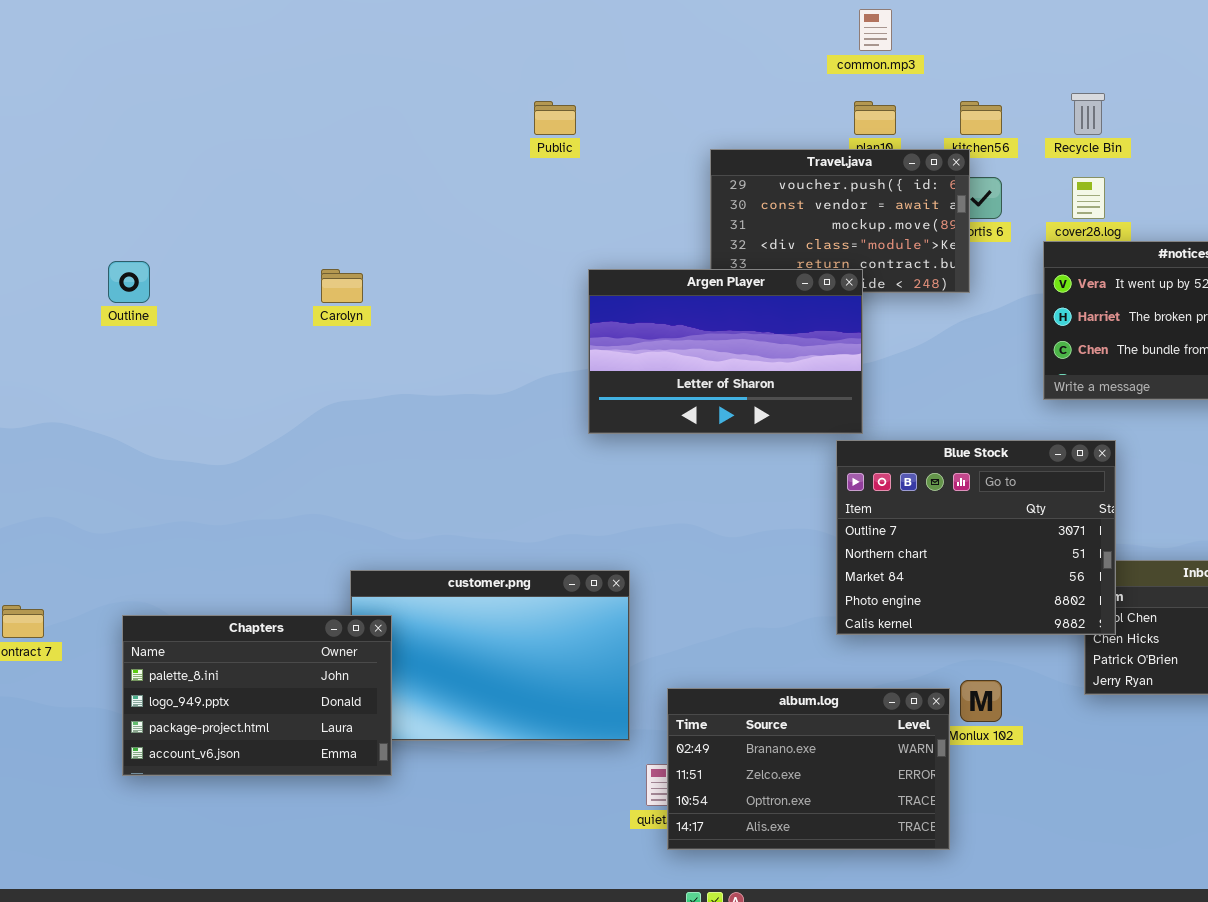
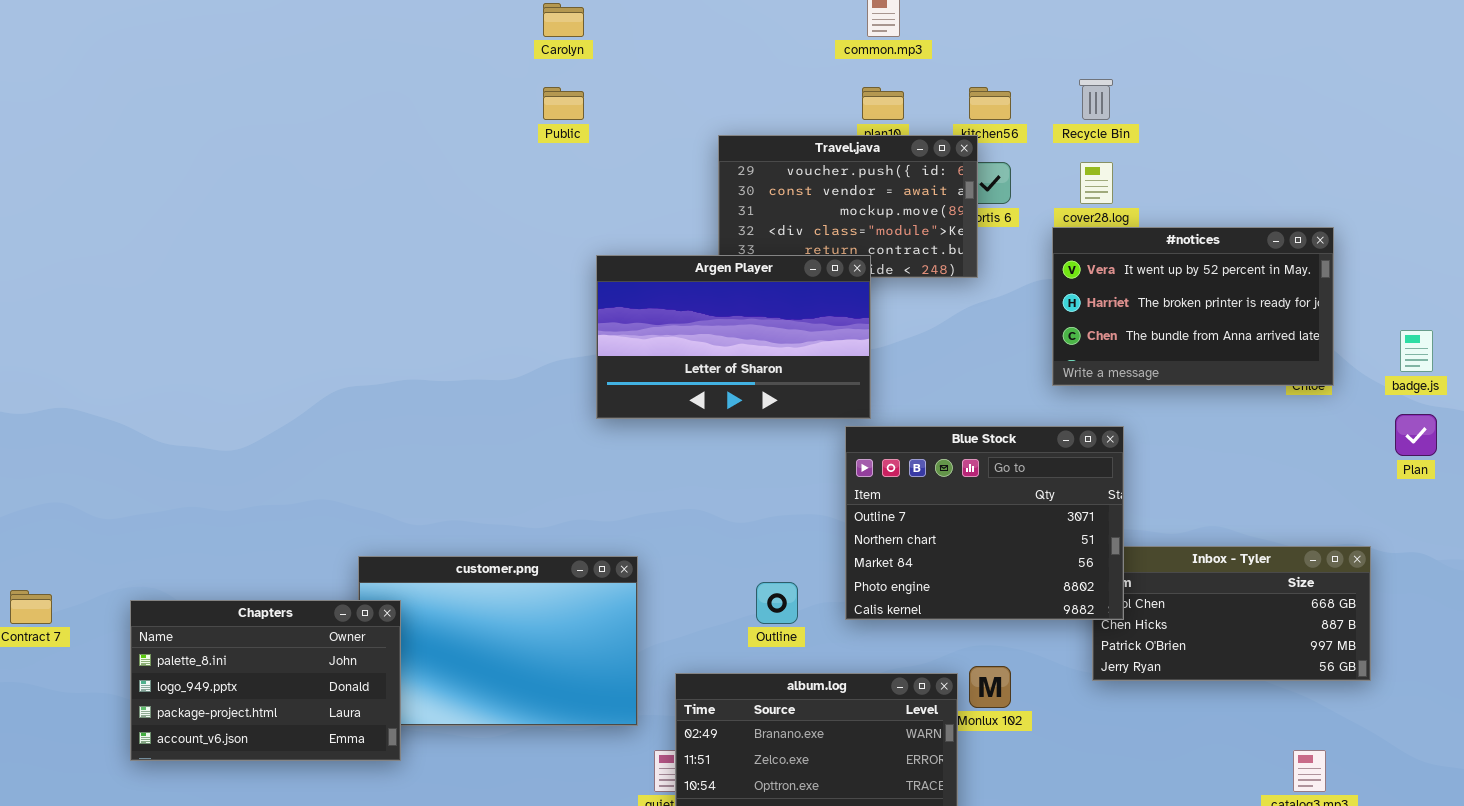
Outline: [108,261,150,303] -> [756,582,798,624], moved
Carolyn: [321,269,363,303] -> [543,3,584,37], moved

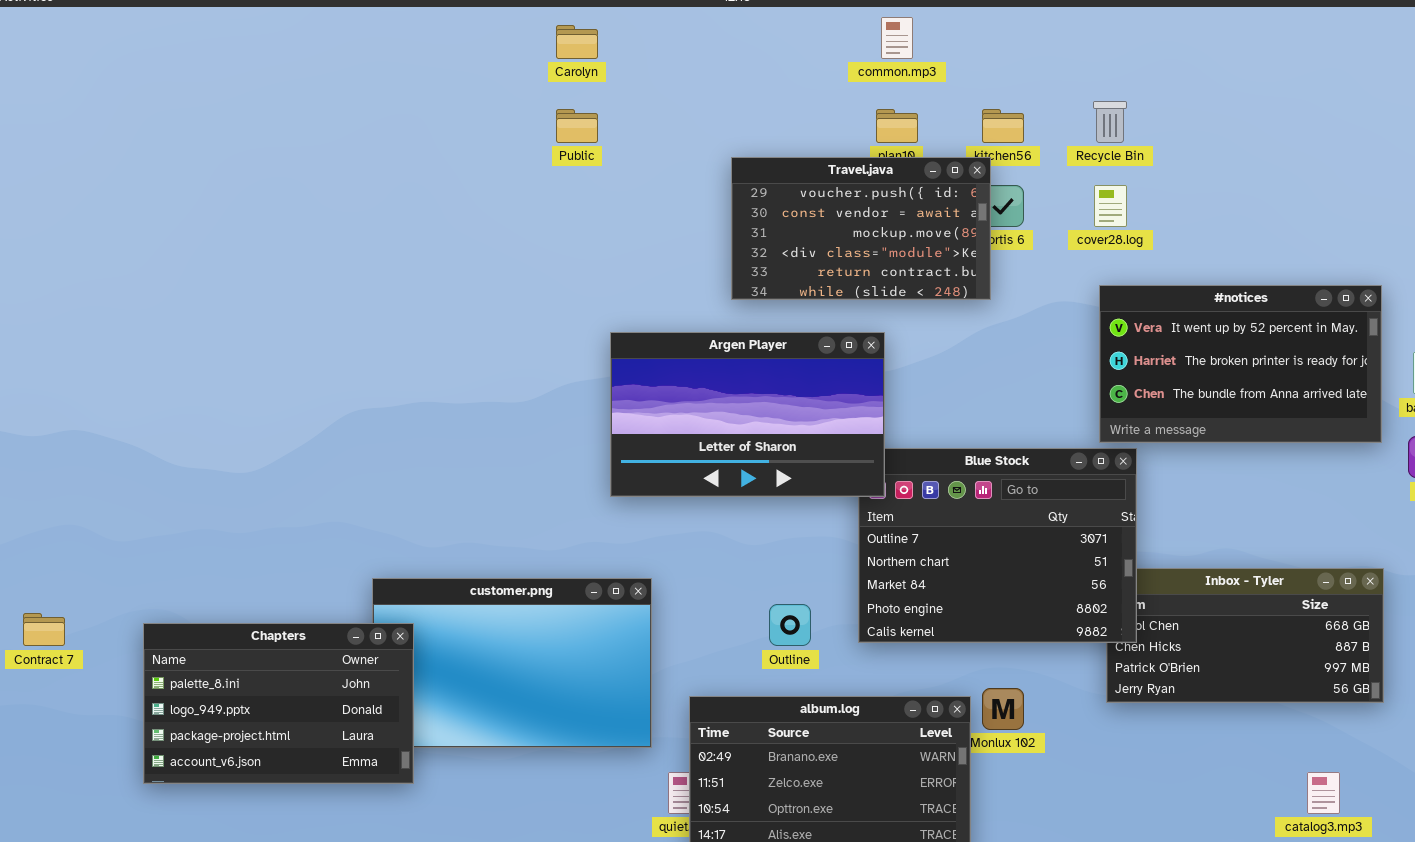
#notices: [1052,227,1334,386] -> [1099,285,1382,443], moved
Argen Player: [596,255,871,419] -> [610,332,885,497], moved

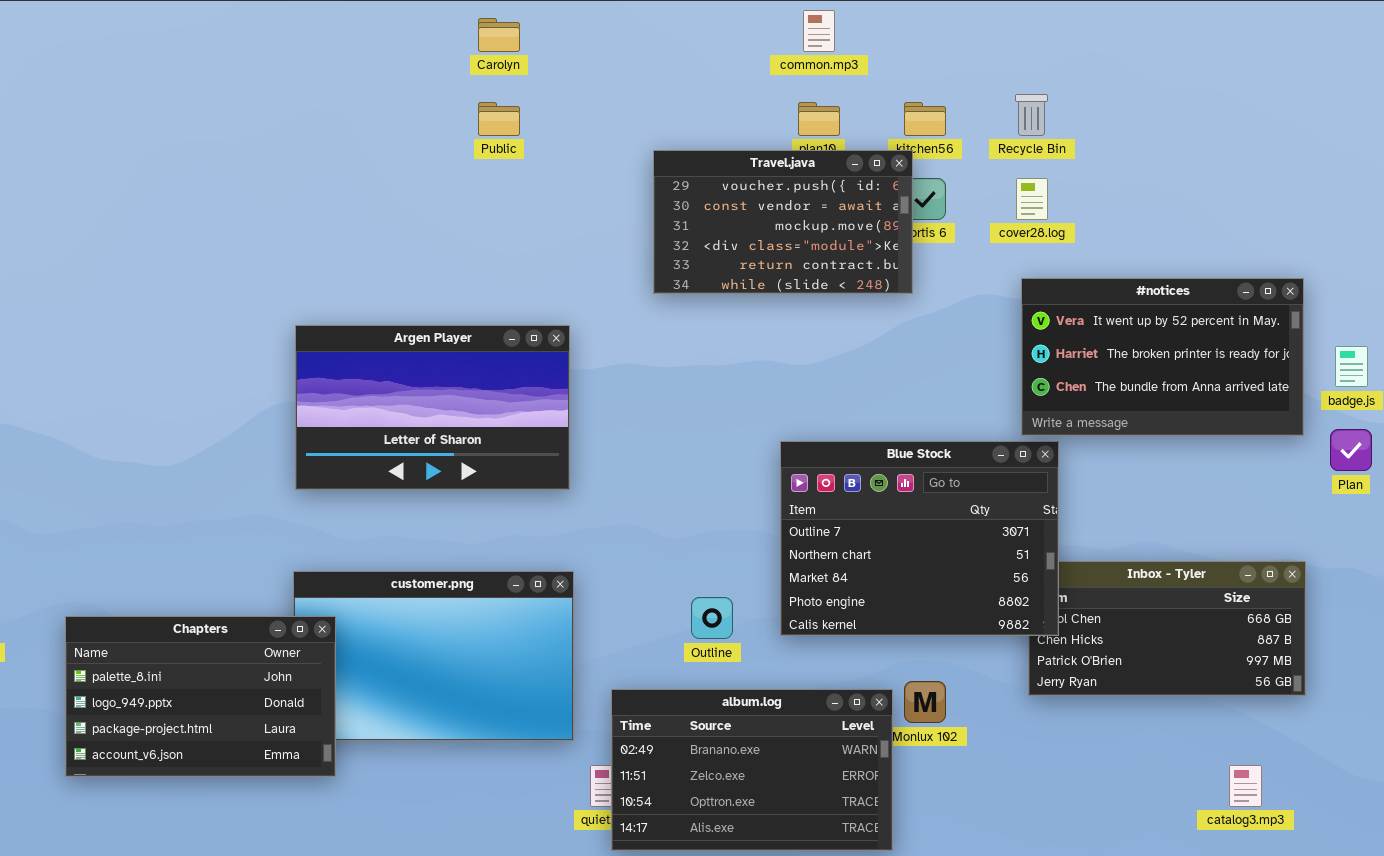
Argen Player: [610,332,885,497] -> [295,325,570,490], moved

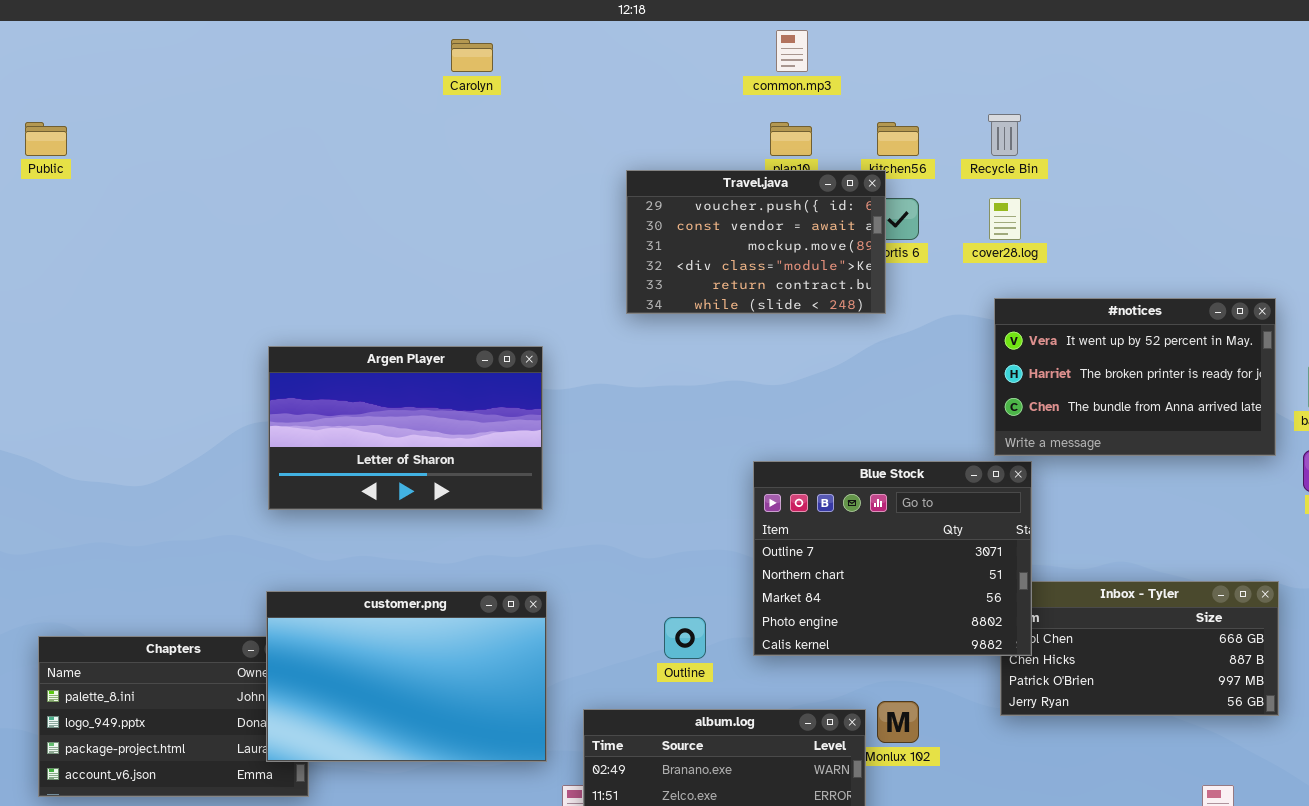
Public: [478,102,520,136] -> [25,122,67,156], moved
customer.png: [293,571,574,741] -> [266,591,547,762], raised

